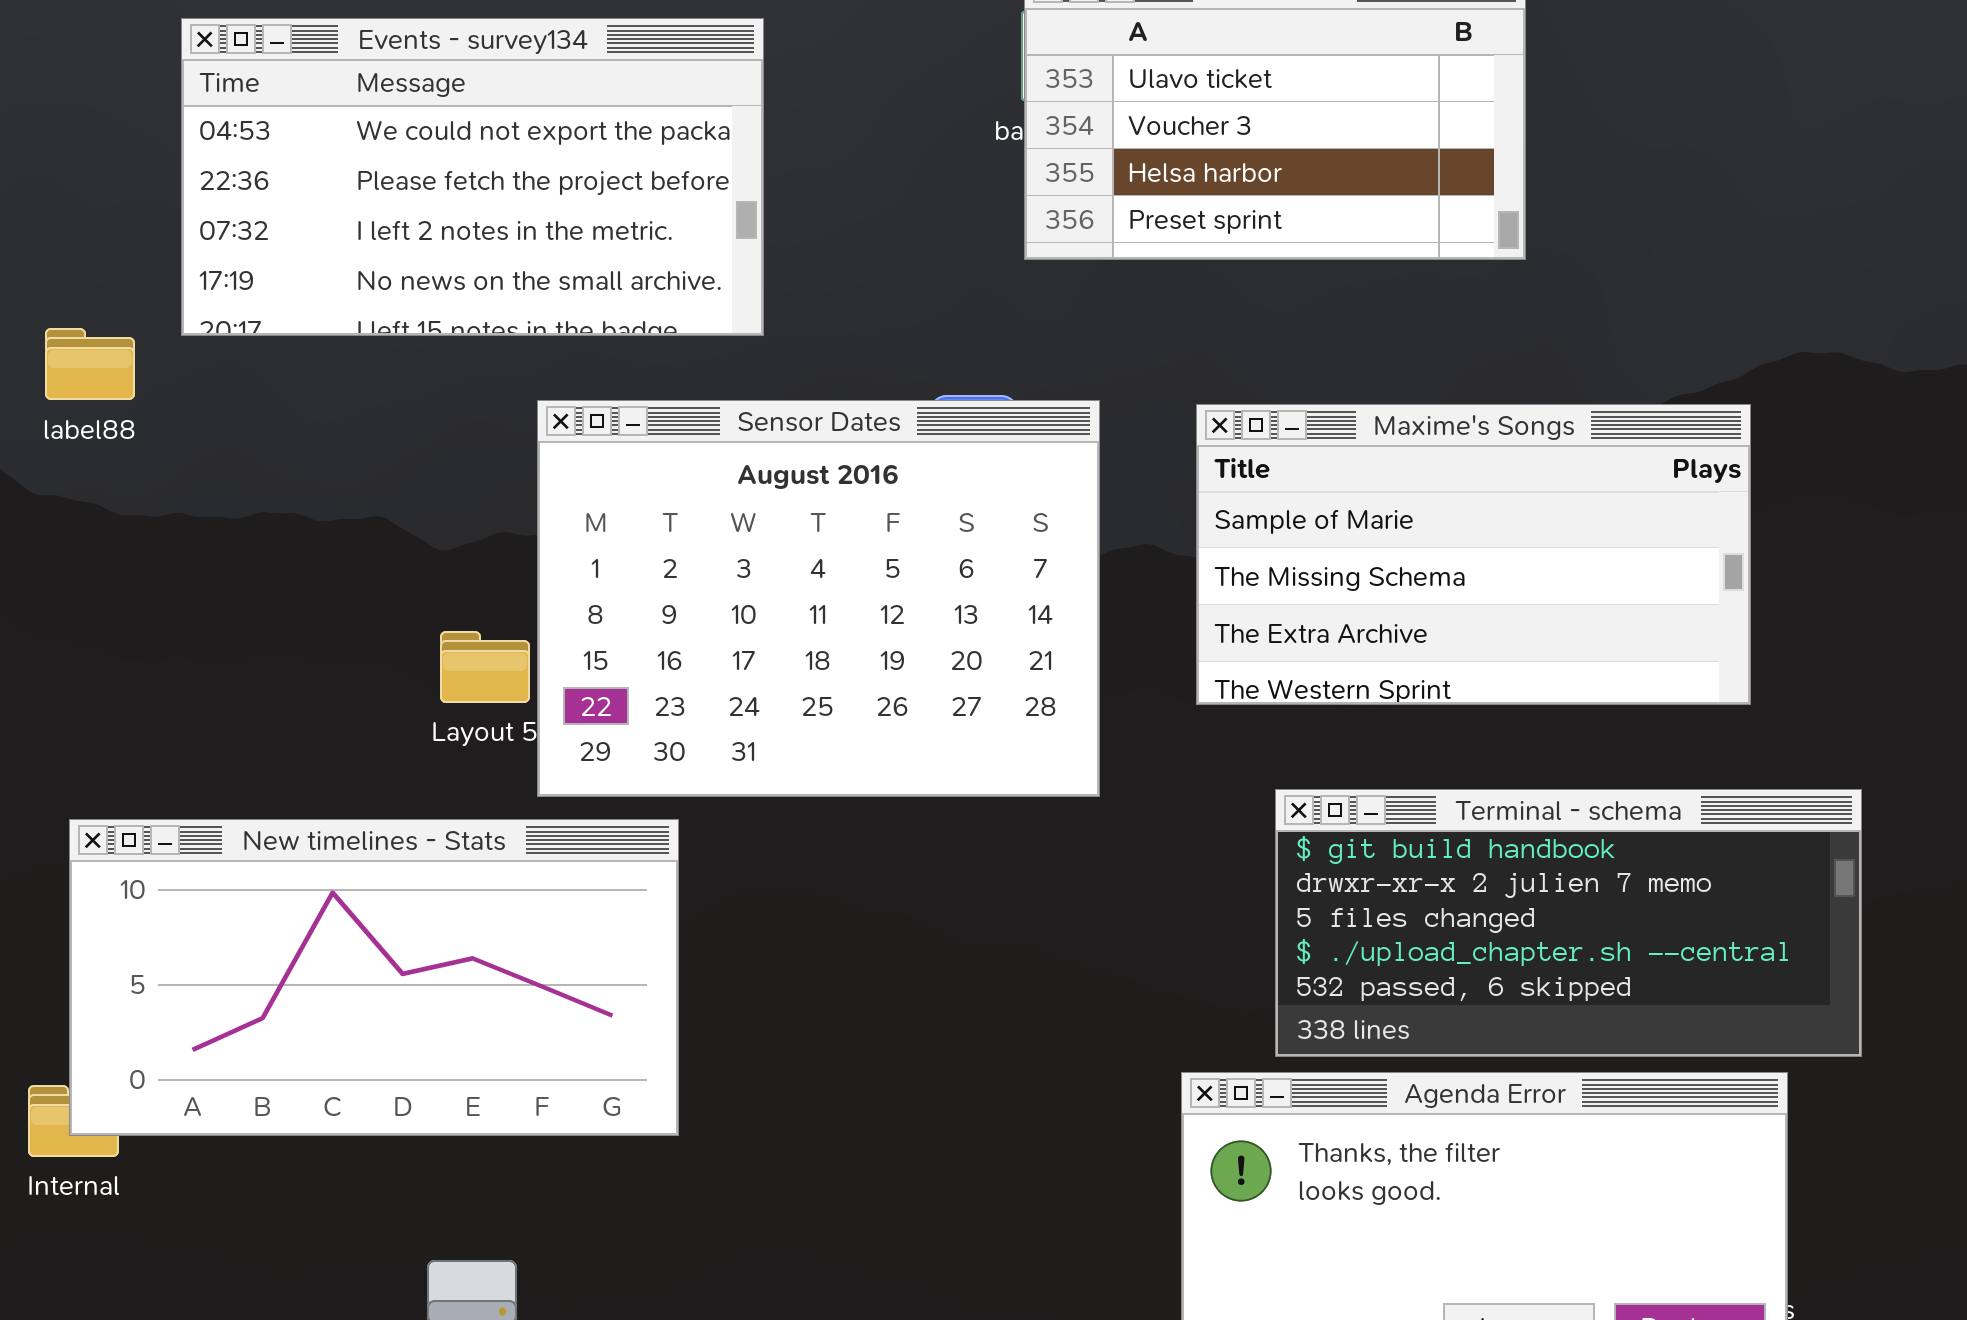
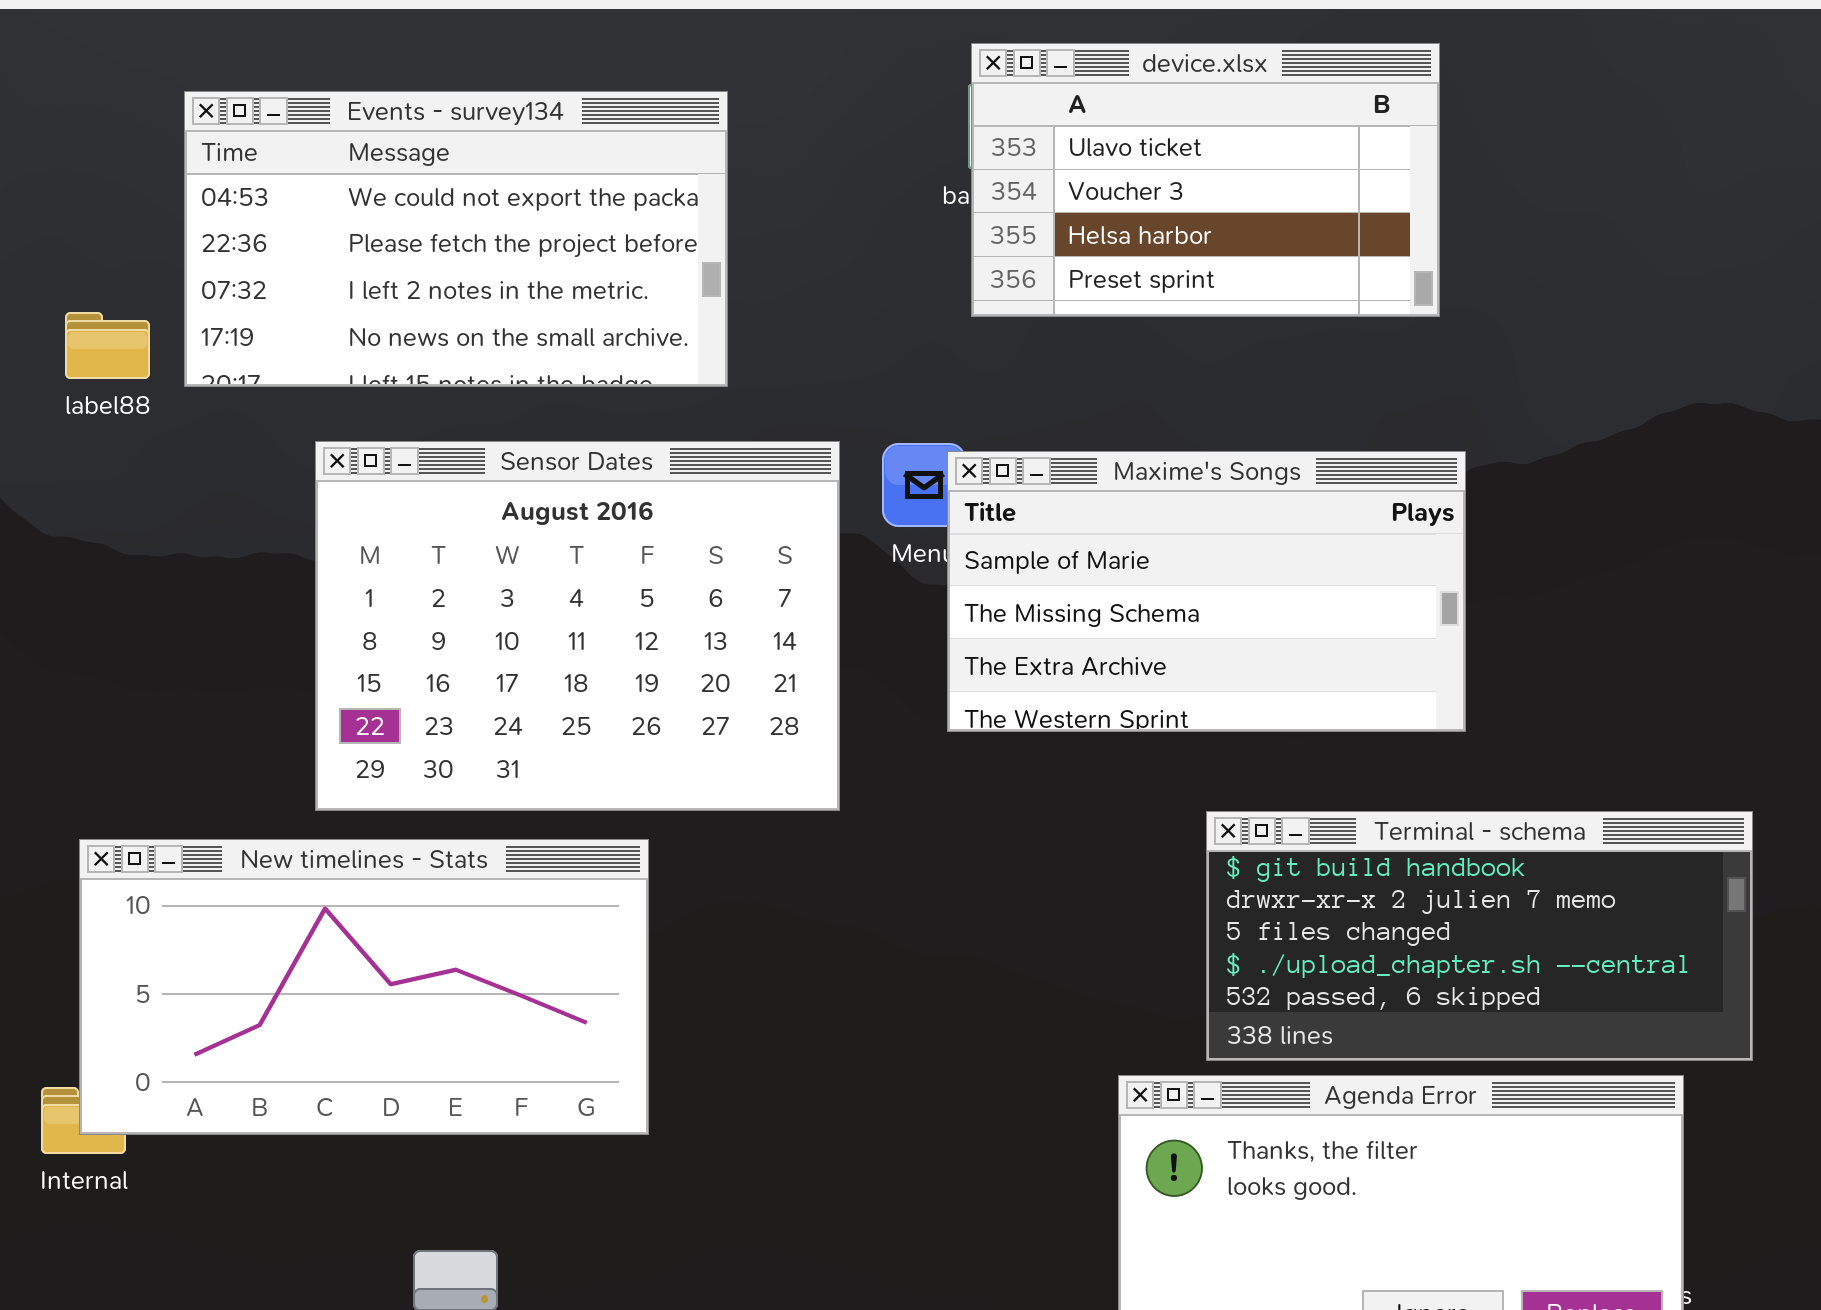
label88: [45,328,135,400] -> [65,312,150,379], moved
Sensor Dates: [537,400,1100,797] -> [315,441,840,811], moved
Maxime's Songs: [1196,404,1751,705] -> [947,451,1466,732], moved

